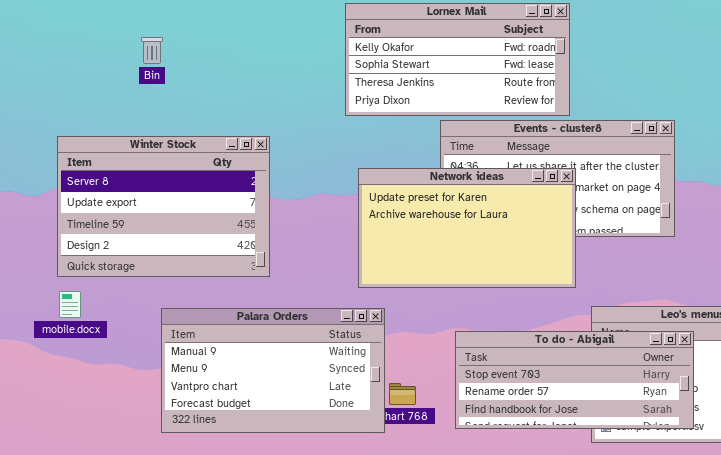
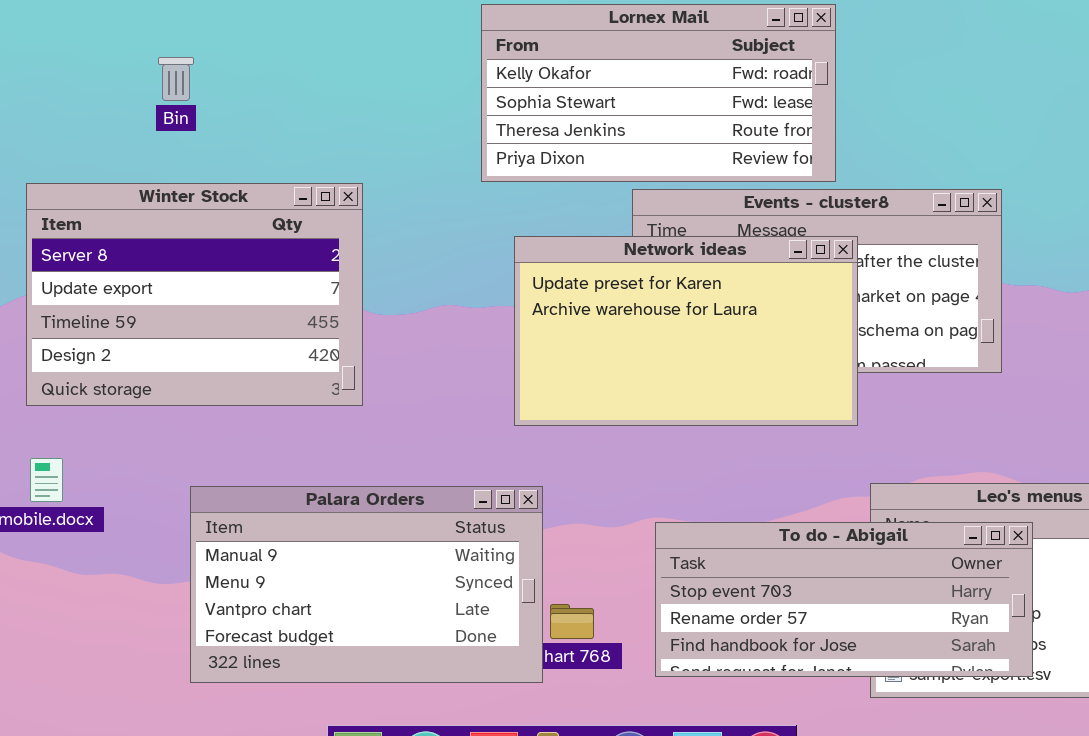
Winter Stock: [57,136,270,277] -> [26,183,363,406], moved
Network ideas: [358,168,576,288] -> [514,236,858,426], moved

